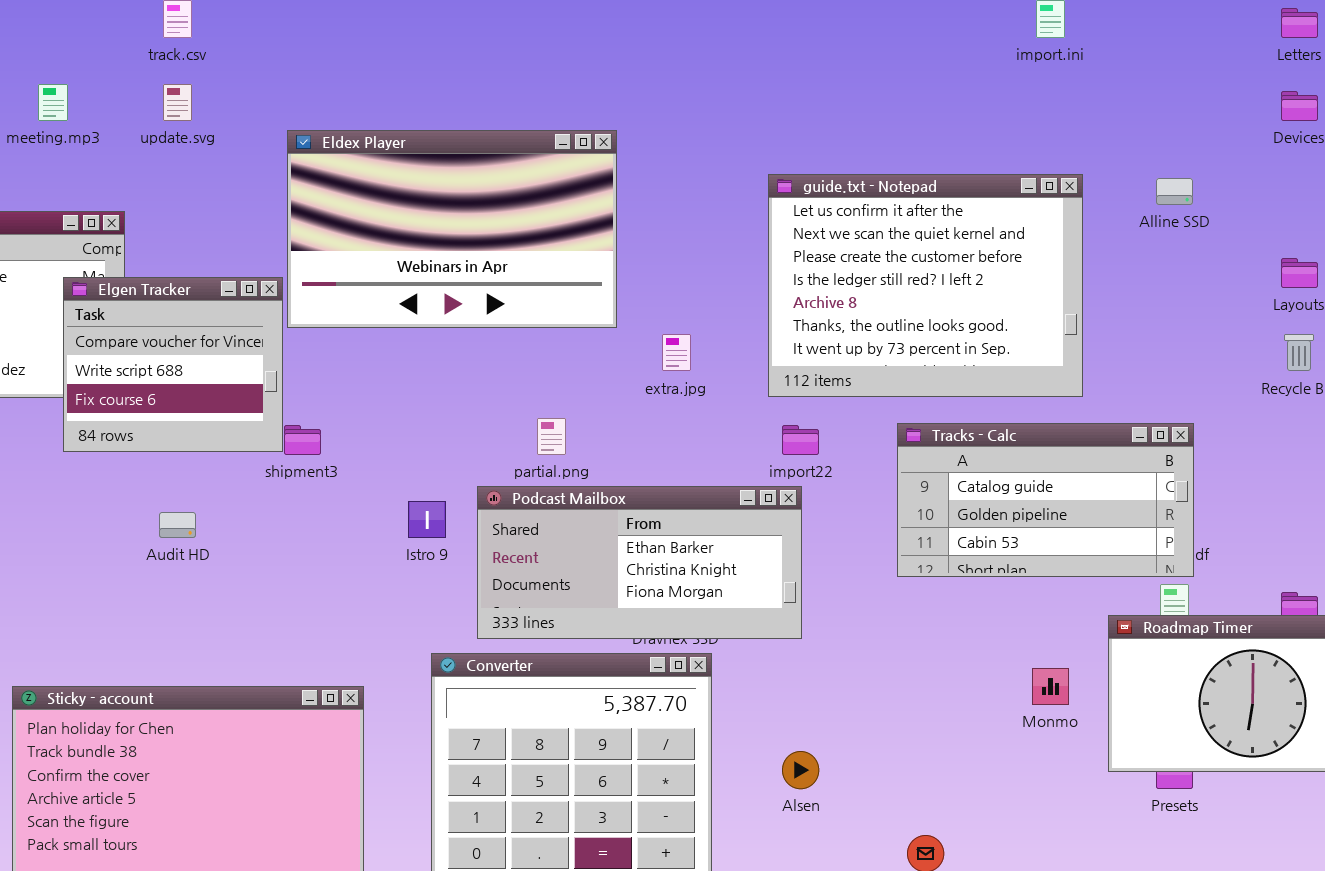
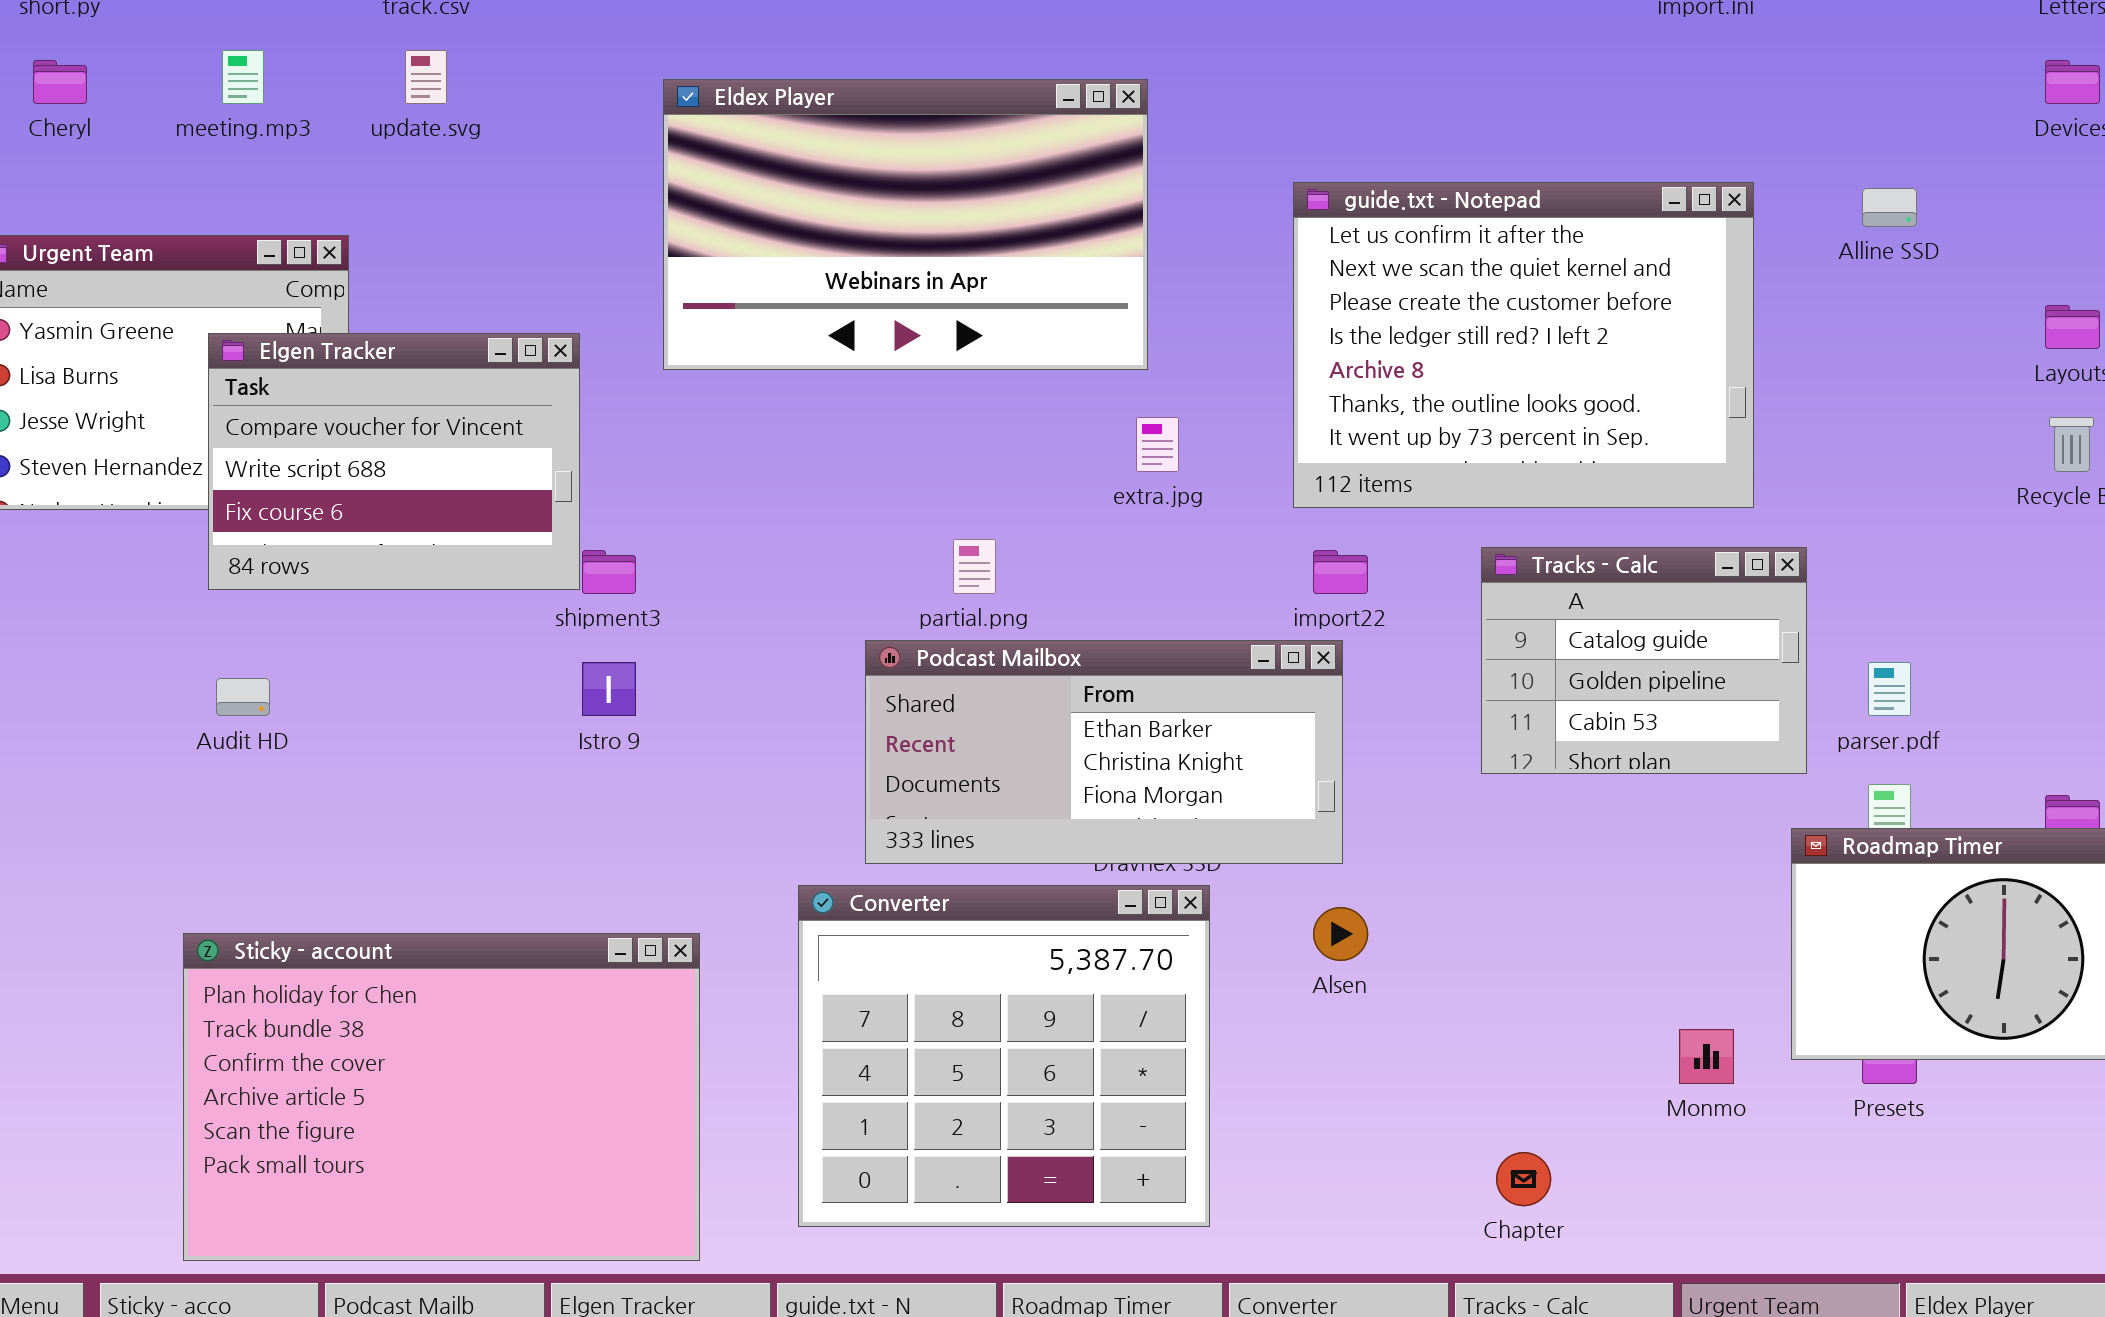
Eldex Player: [287,130,617,328] -> [663,79,1148,370], moved
Elgen Tracker: [63,277,283,452] -> [208,333,580,590], resized
Tracks - Calc: [897,423,1194,577] -> [1481,547,1807,774], resized
Istro 9: [408,501,446,538] -> [582,662,636,716], moved
Audit HD: [159,512,196,538] -> [216,678,270,716], moved
Monmo: [1032,668,1069,705] -> [1679,1029,1734,1084], moved
Alsen: [782,751,819,789] -> [1313,907,1368,961], moved

